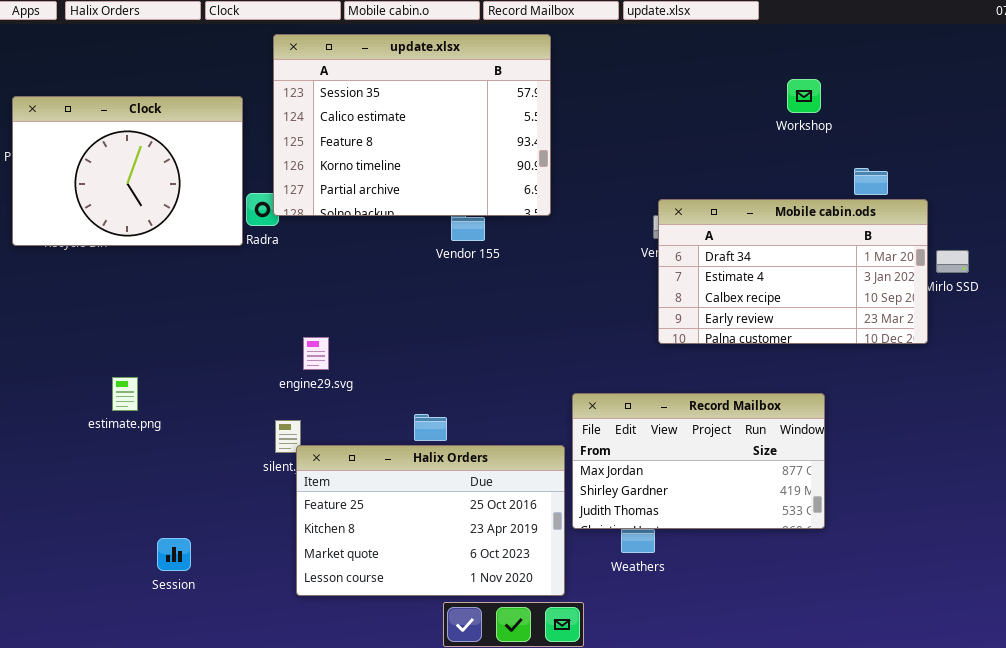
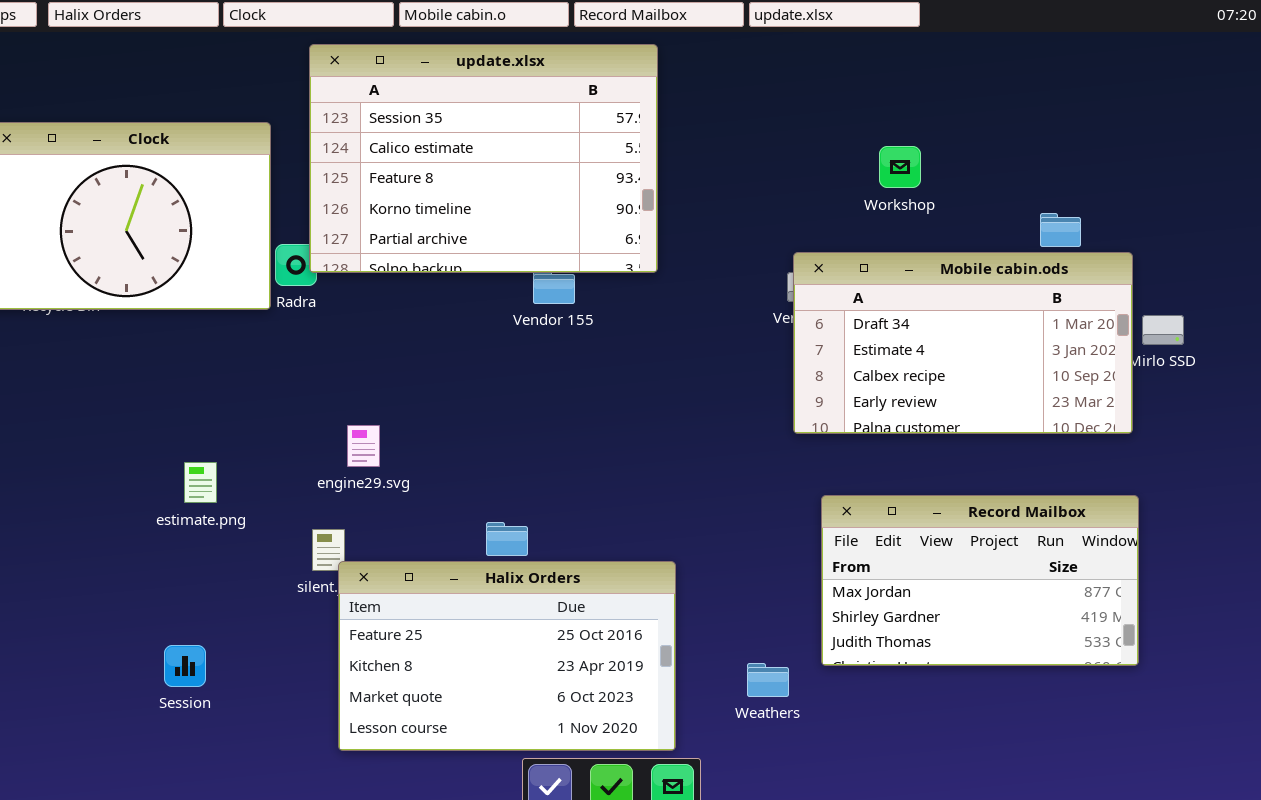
Workshop: [787,79,821,113] -> [879,146,921,188], moved
estimate.png: [112,377,138,411] -> [184,462,217,503], moved
Record Mailbox: [572,393,825,529] -> [821,495,1139,666], moved
Session: [157,538,191,571] -> [164,645,206,687], moved

